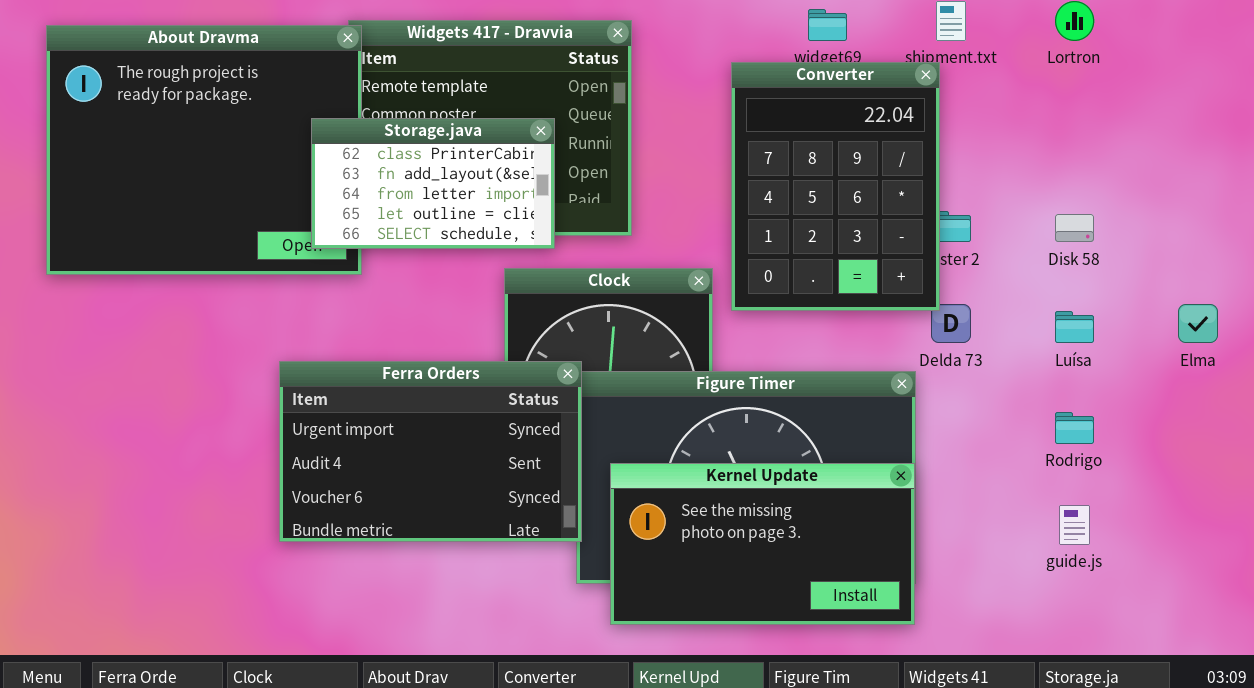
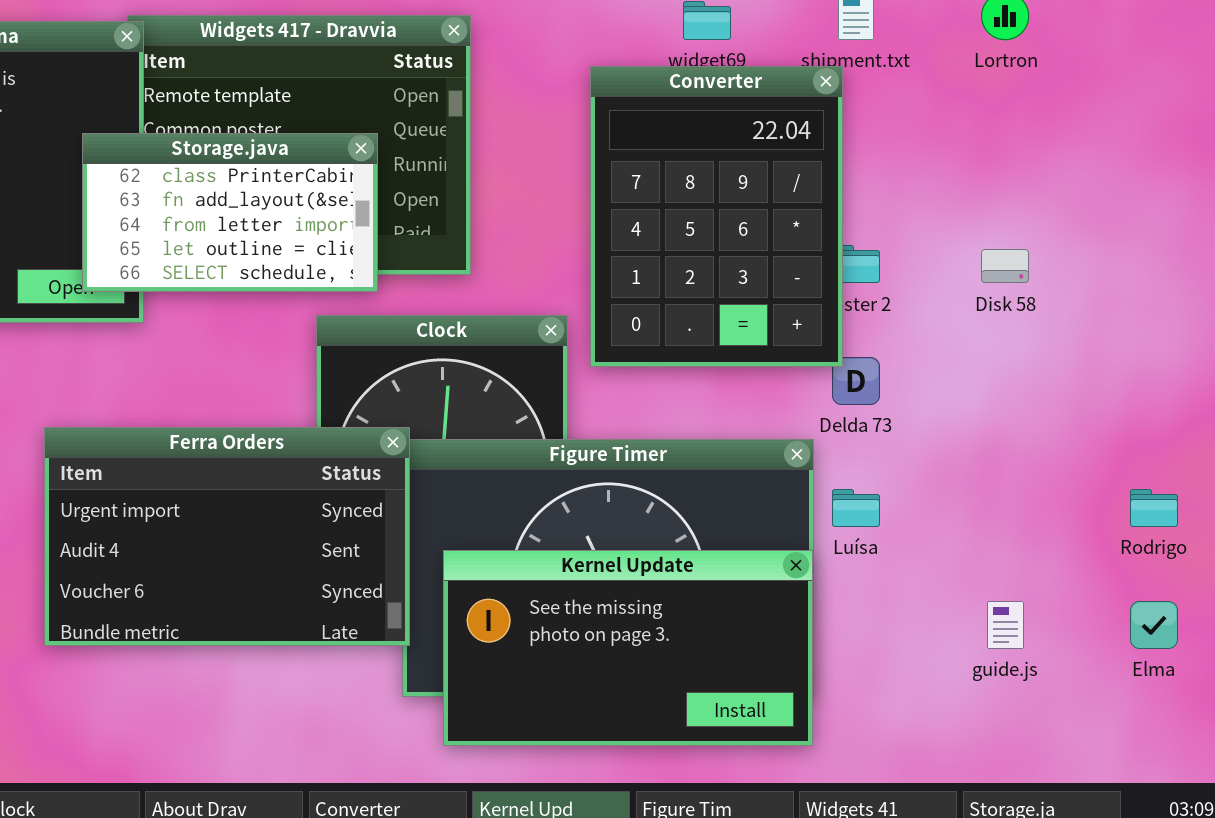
Elma: [1178,304,1218,343] -> [1130,601,1178,649], moved
Luísa: [1055,311,1094,343] -> [832,489,880,527], moved
Rodrigo: [1055,412,1094,444] -> [1130,489,1178,527], moved

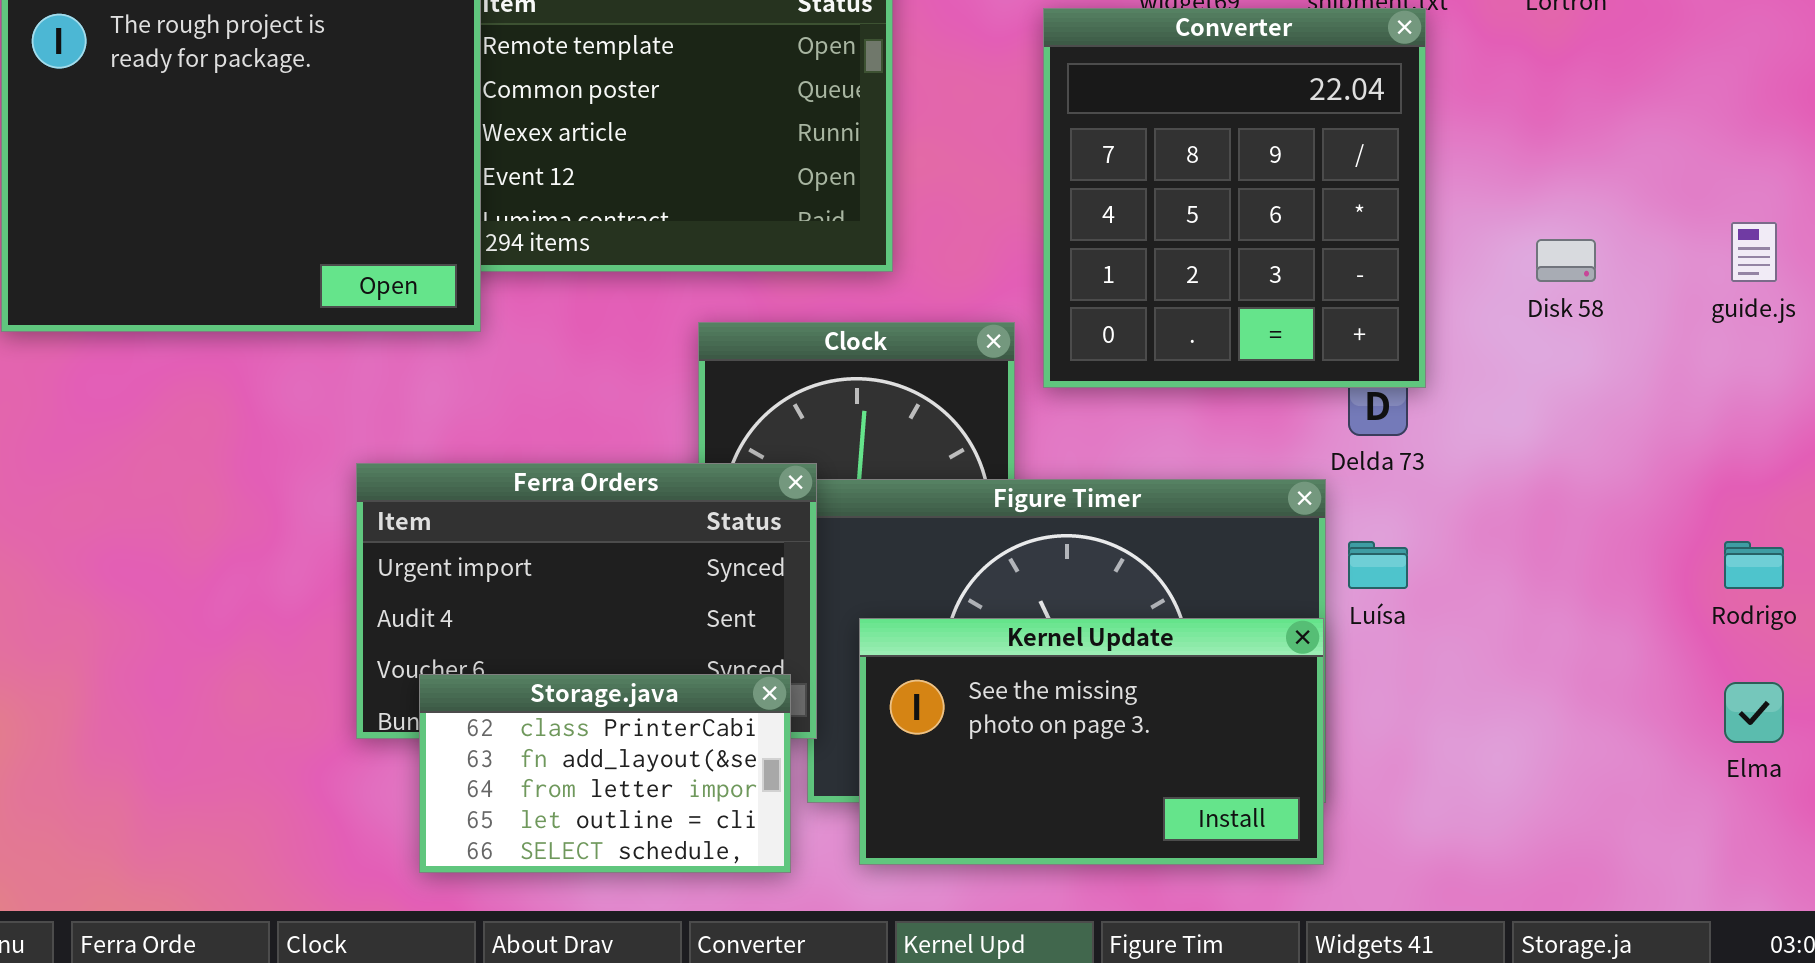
Converter: [590,66,843,367] -> [1043,8,1426,388], resized
Storage.java: [82,133,378,292] -> [419,674,791,873], moved
guide.js: [987,601,1024,649] -> [1731,222,1777,282], moved

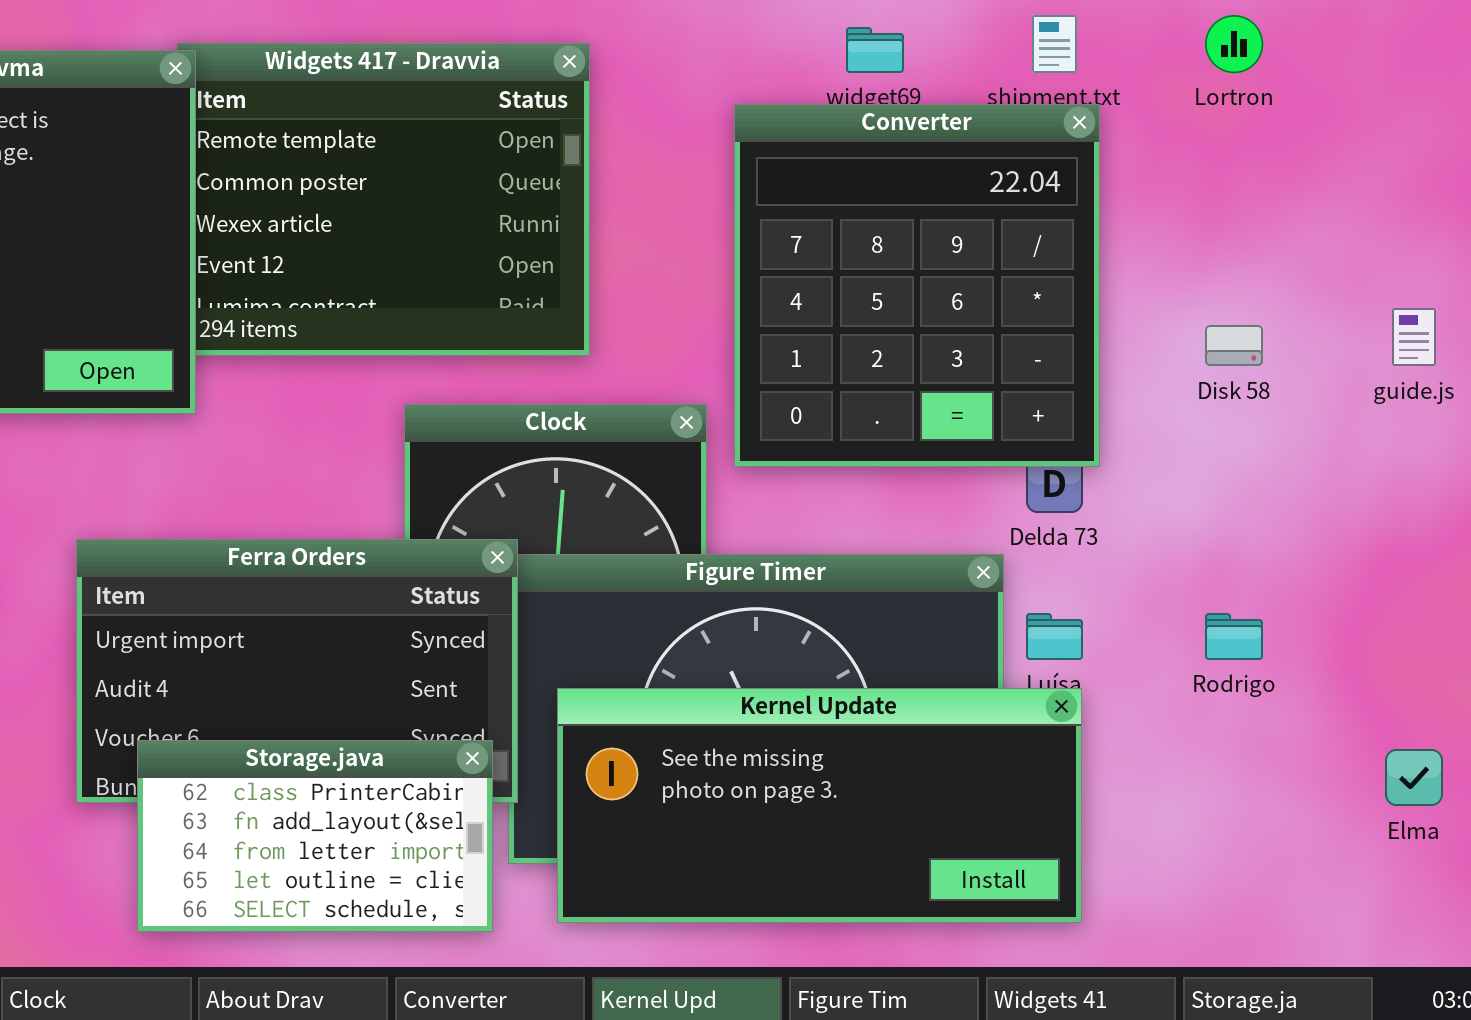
Rodrigo: [1724,541,1784,589] -> [1205,613,1263,660], moved
Kernel Update: [859,618,1324,865] -> [557,688,1082,923], resized

